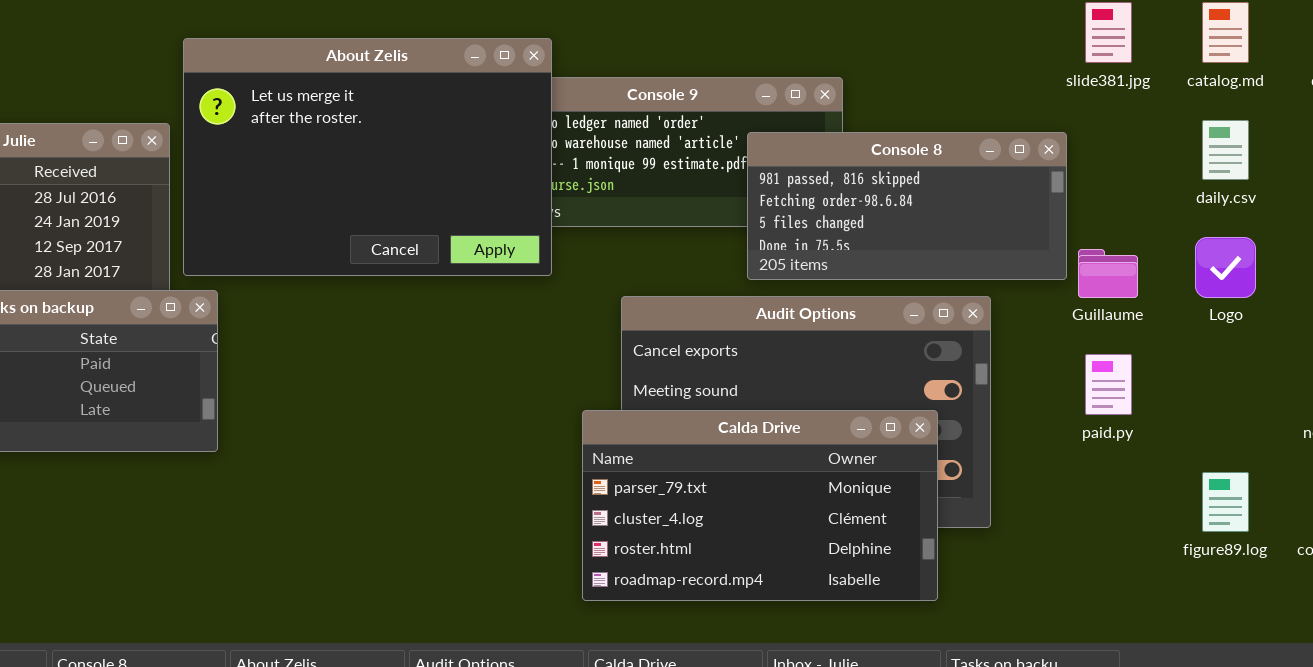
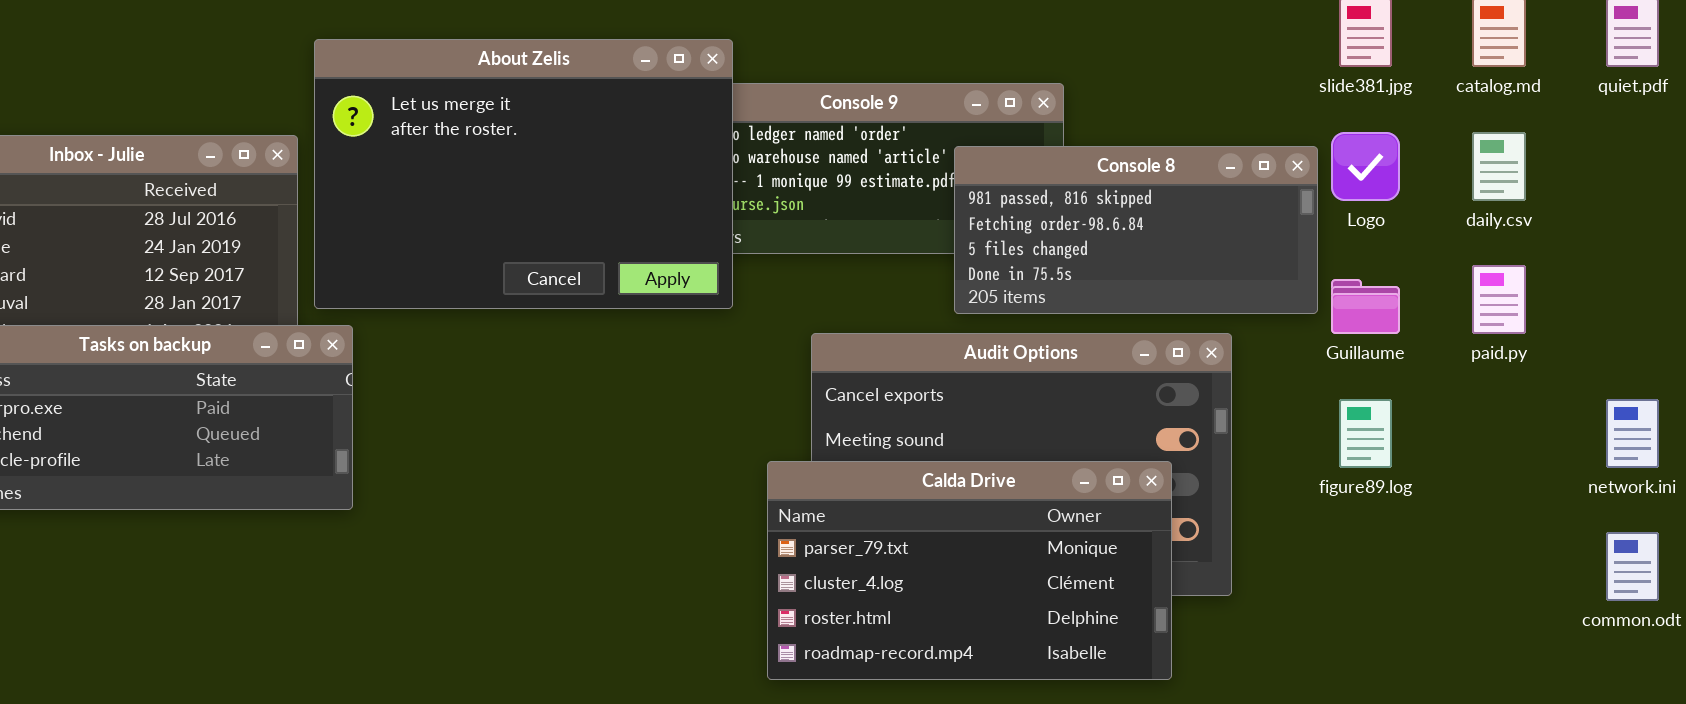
Logo: [1195,237,1256,298] -> [1331,132,1400,201], moved
paid.py: [1085,354,1132,415] -> [1472,265,1526,334], moved
figure89.log: [1202,472,1249,532] -> [1339,399,1392,468], moved

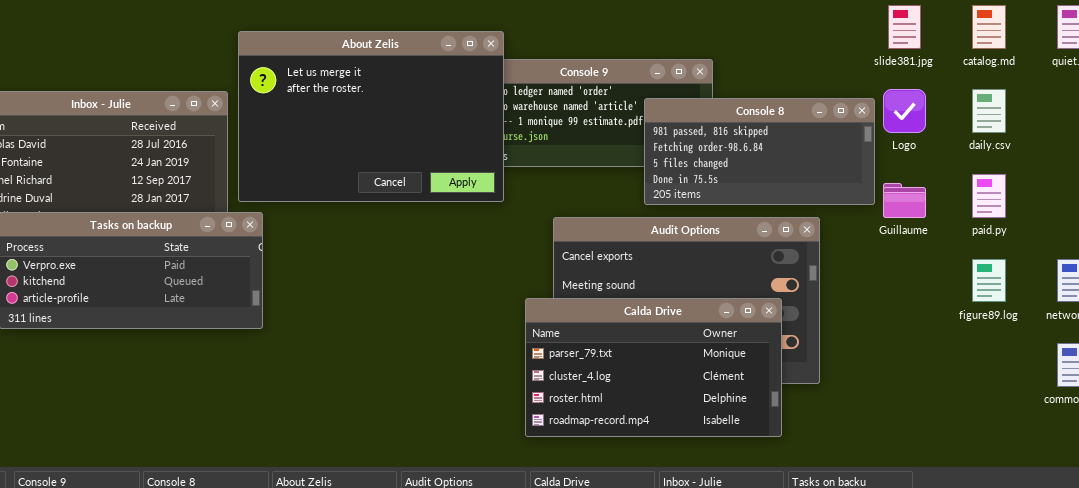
figure89.log: [1339,399,1392,468] -> [972,259,1006,302], moved

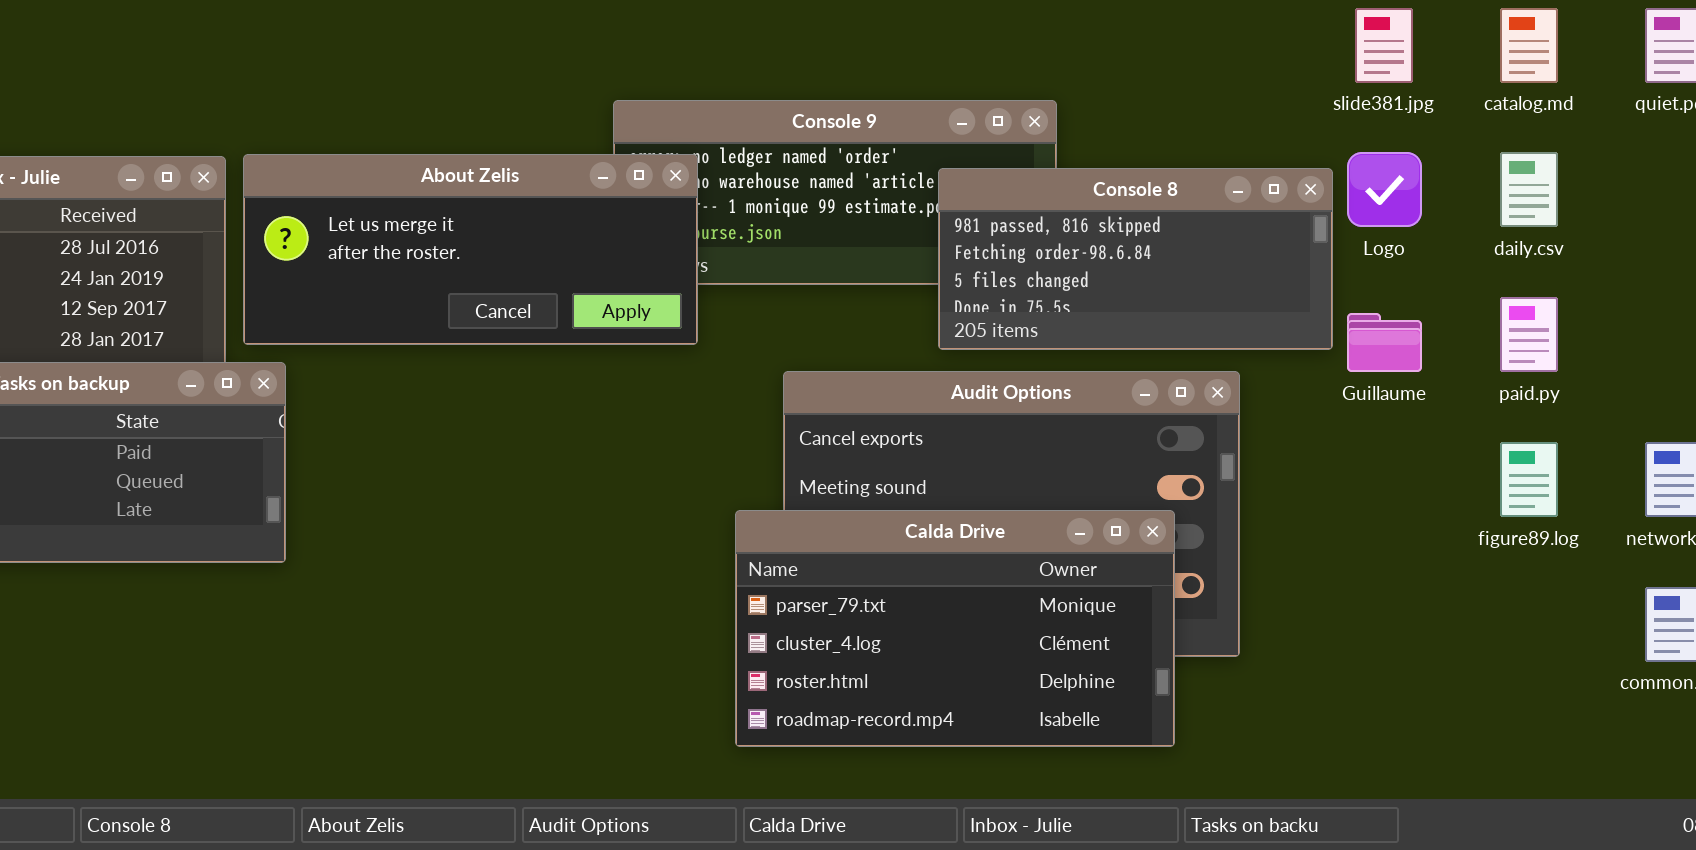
About Zelis: [238,31,504,202] -> [243,154,698,345], resized

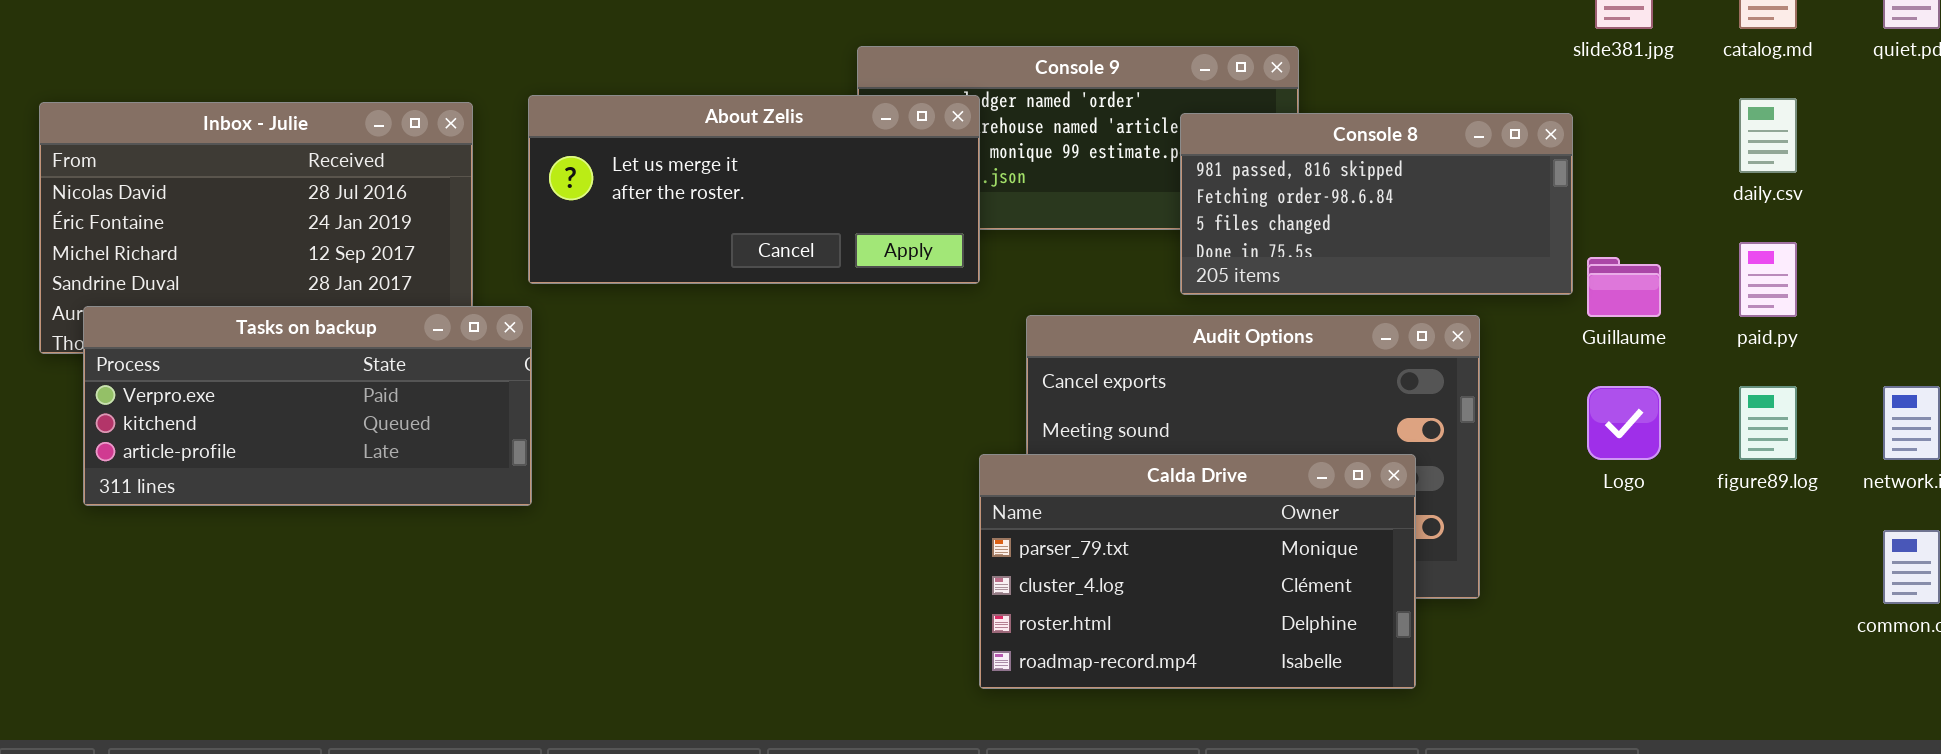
Logo: [1347,152,1422,227] -> [1587,386,1661,460], moved
About Zelis: [243,154,698,345] -> [528,95,980,284], moved

